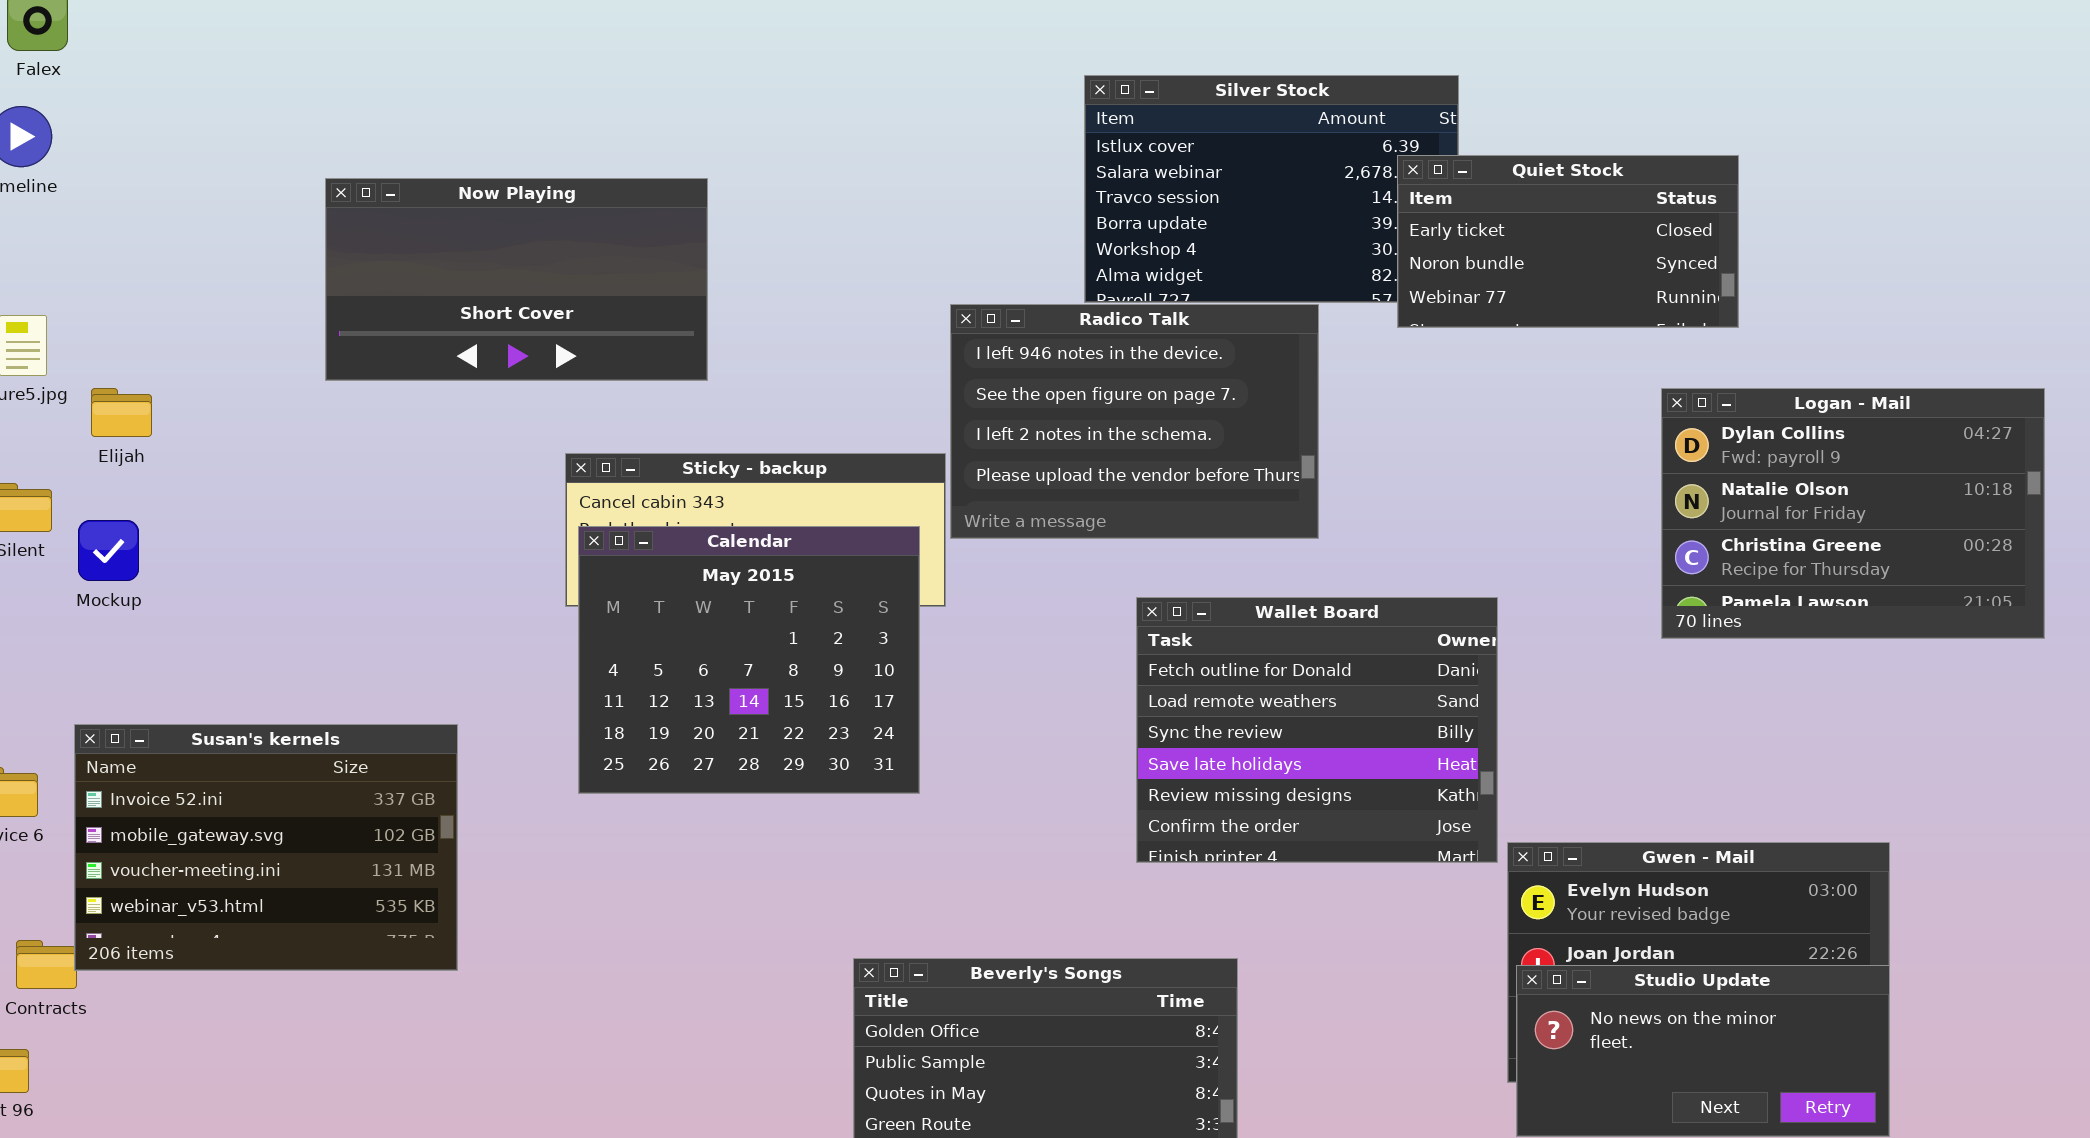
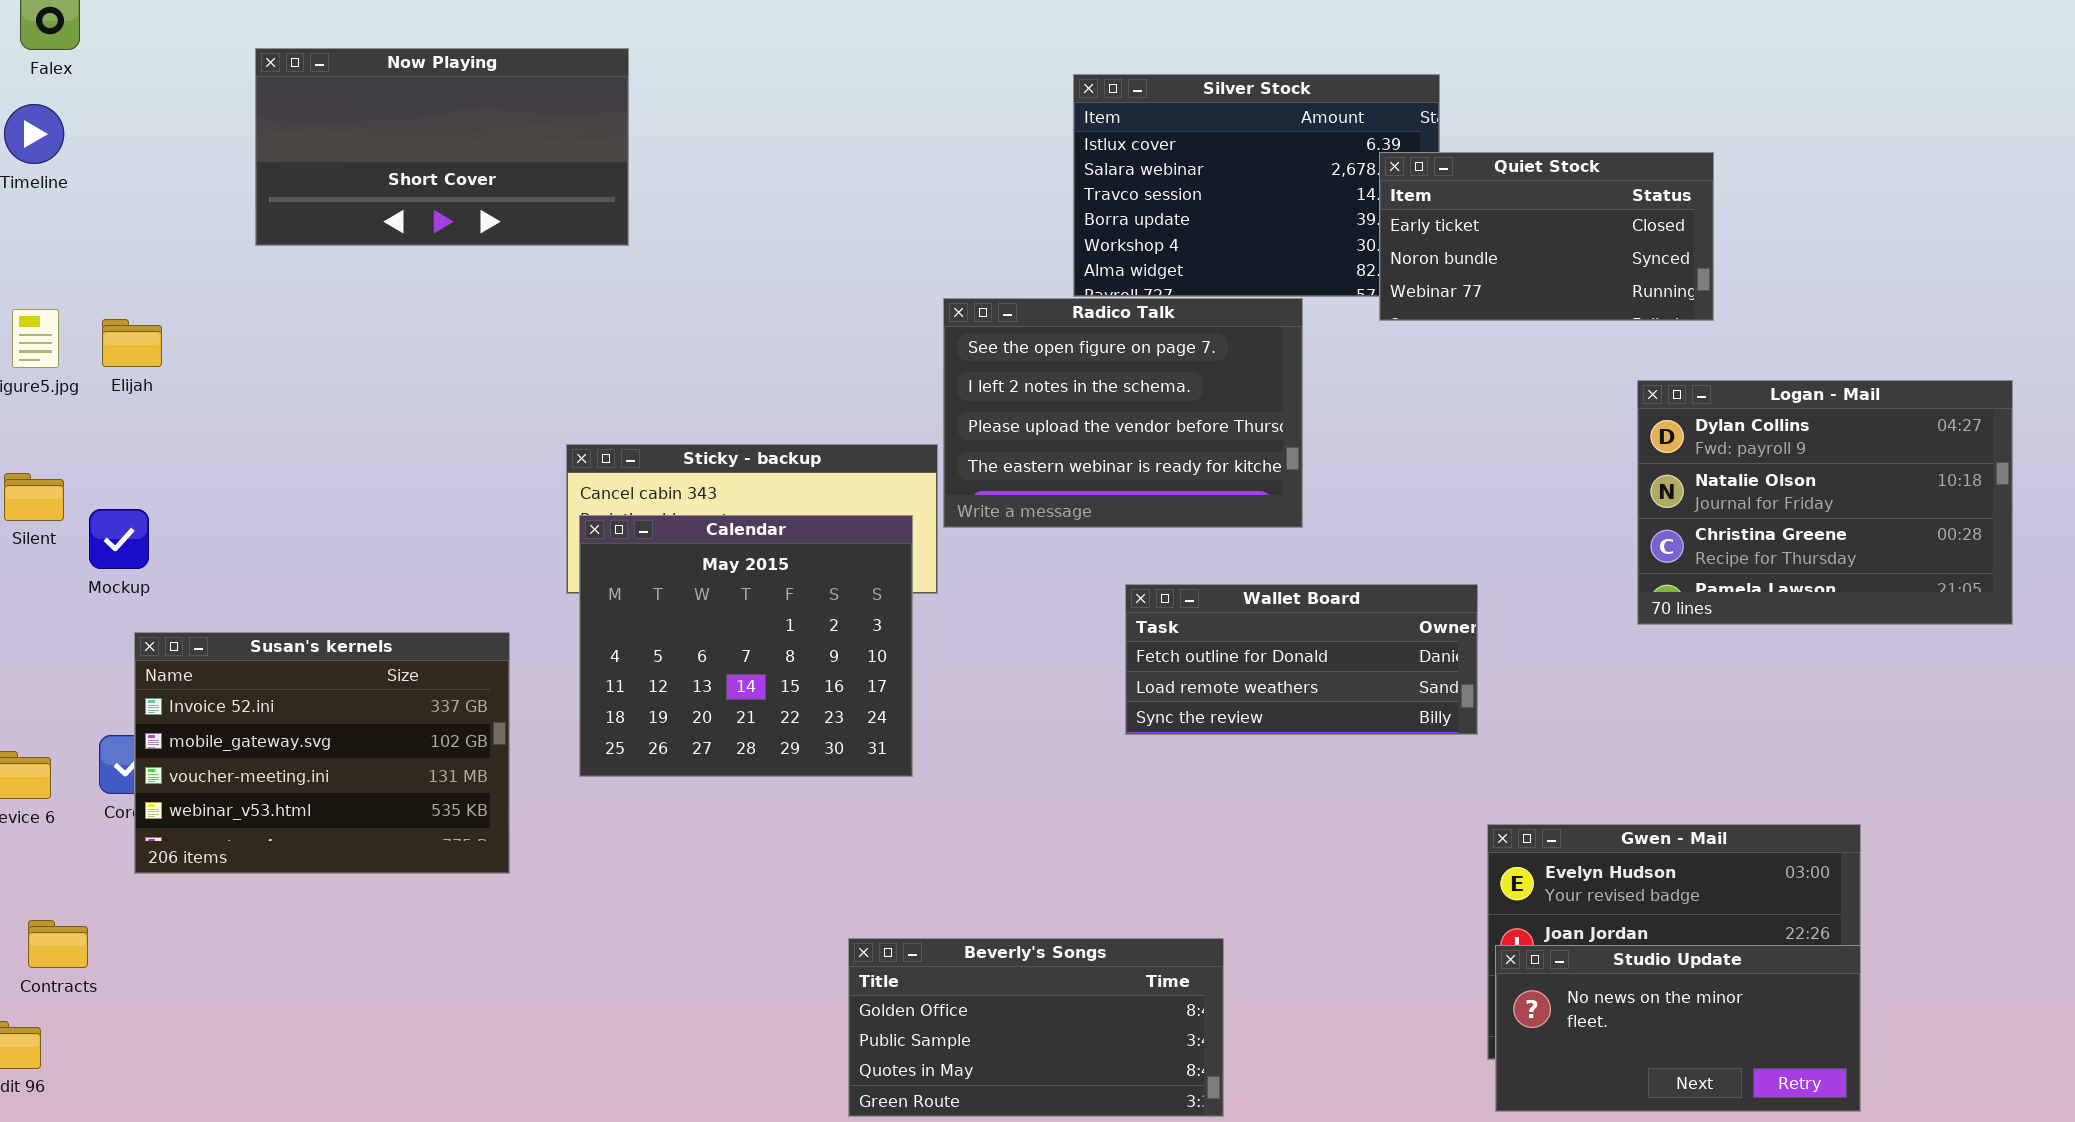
Now Playing: [325,178,708,381] -> [255,48,629,246], moved
Radico Talk: [950,304,1319,539] -> [943,298,1303,528], scrolled down 1 row
Elijah: [91,388,152,437] -> [102,319,162,367], moved
Wallet Board: [1136,597,1498,863] -> [1125,584,1478,735], resized
Susan's kernels: [74,724,458,971] -> [134,632,510,874], moved

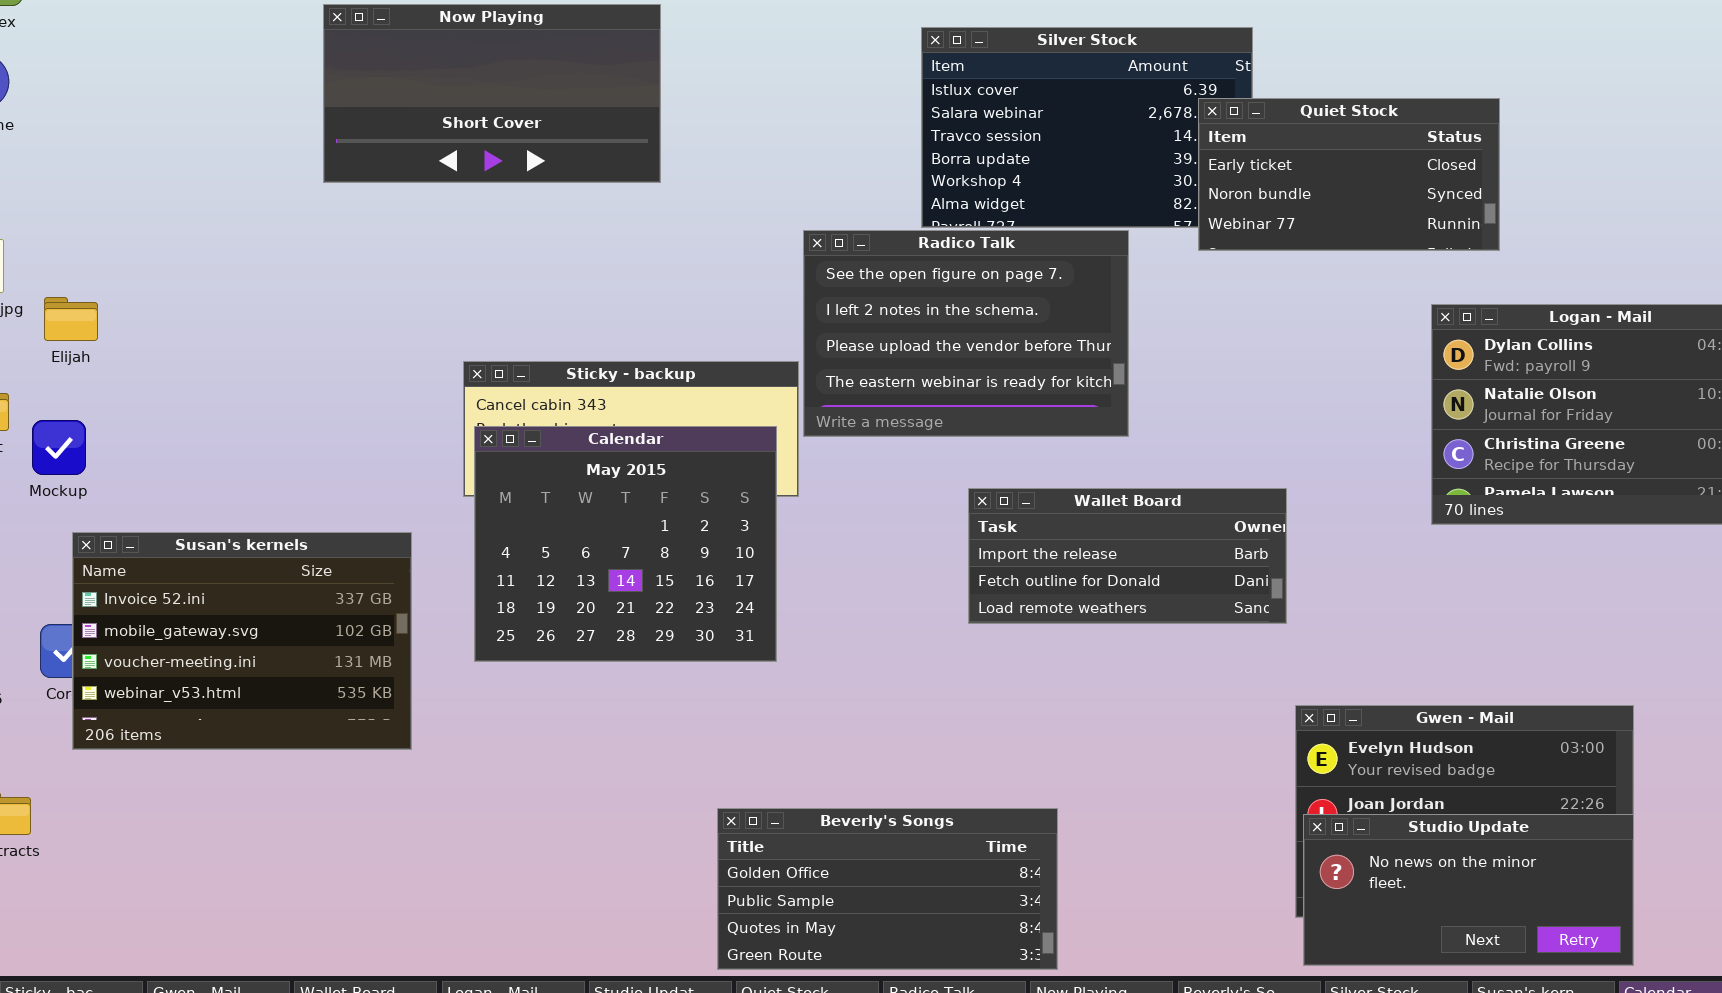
Now Playing: [255,48,629,246] -> [323,4,661,183], moved
Elijah: [102,319,162,367] -> [44,297,98,341], moved
Wallet Board: [1125,584,1478,735] -> [968,488,1287,624], scrolled up 1 row

